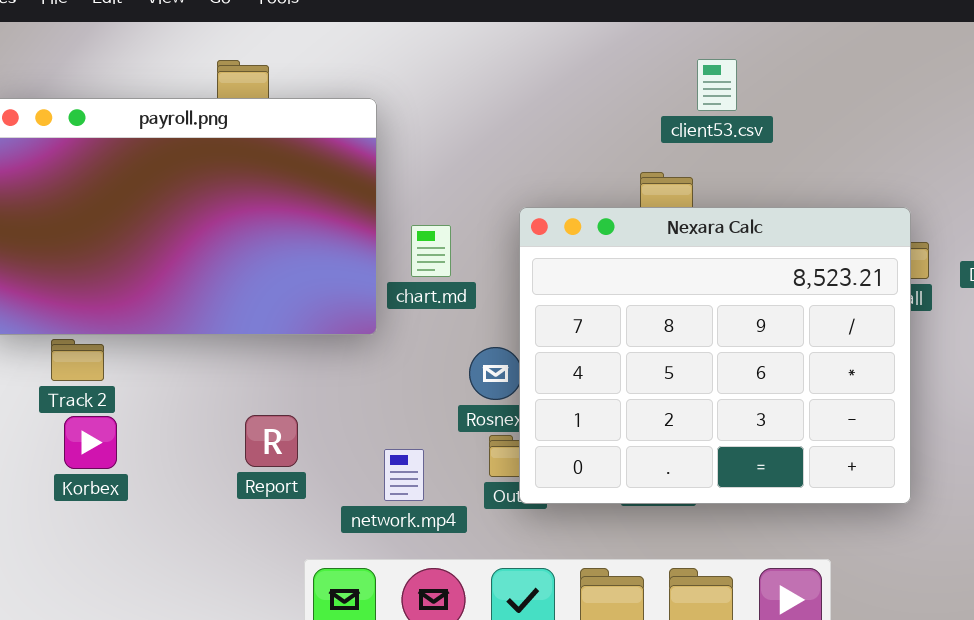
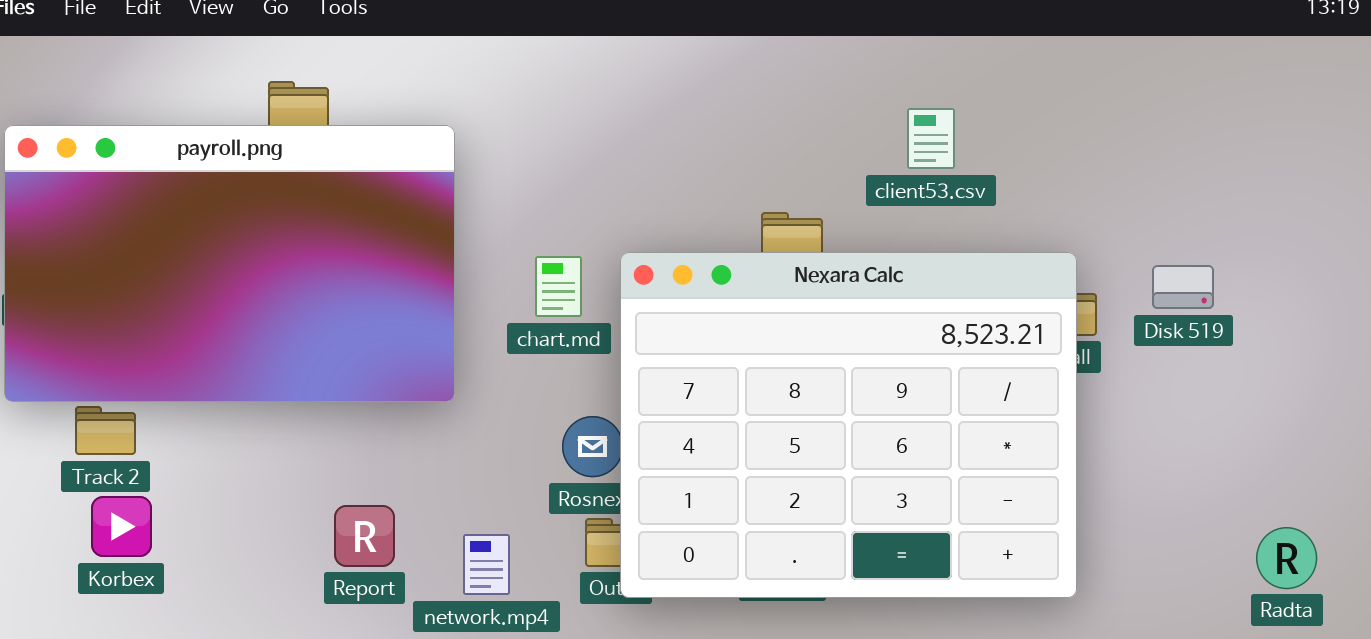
client53.csv: [697,59,737,111] -> [907,108,955,169], moved
chart.md: [411,225,451,277] -> [535,256,582,317], moved
Report: [245,415,298,467] -> [334,505,395,567], moved

